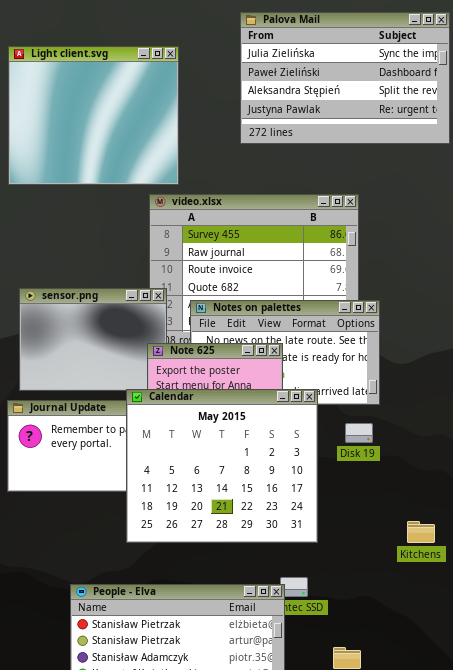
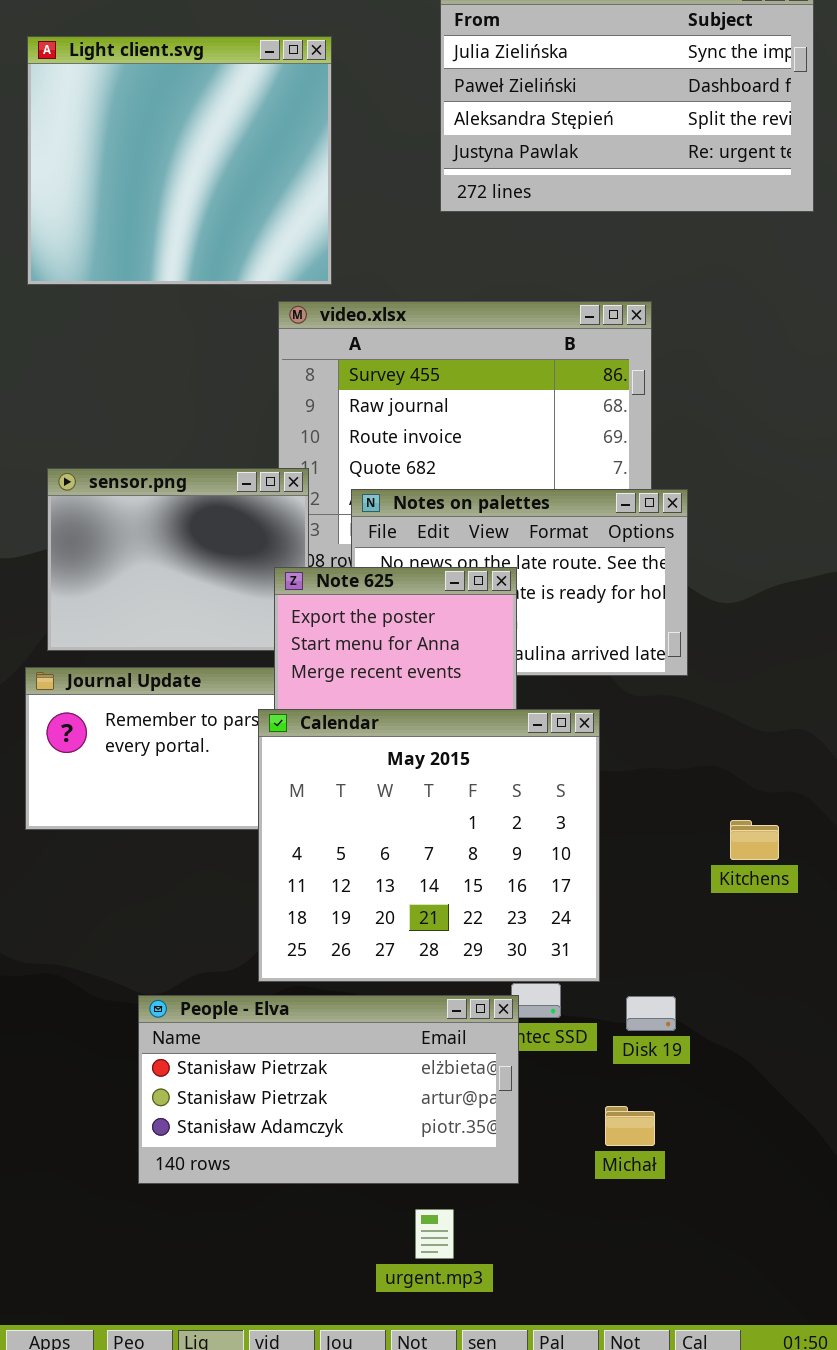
Calendar: [126,389,318,543] -> [258,709,600,982], moved
Disk 19: [345,423,373,443] -> [626,996,676,1031], moved
Kitchens: [407,521,435,543] -> [730,820,779,860], moved

